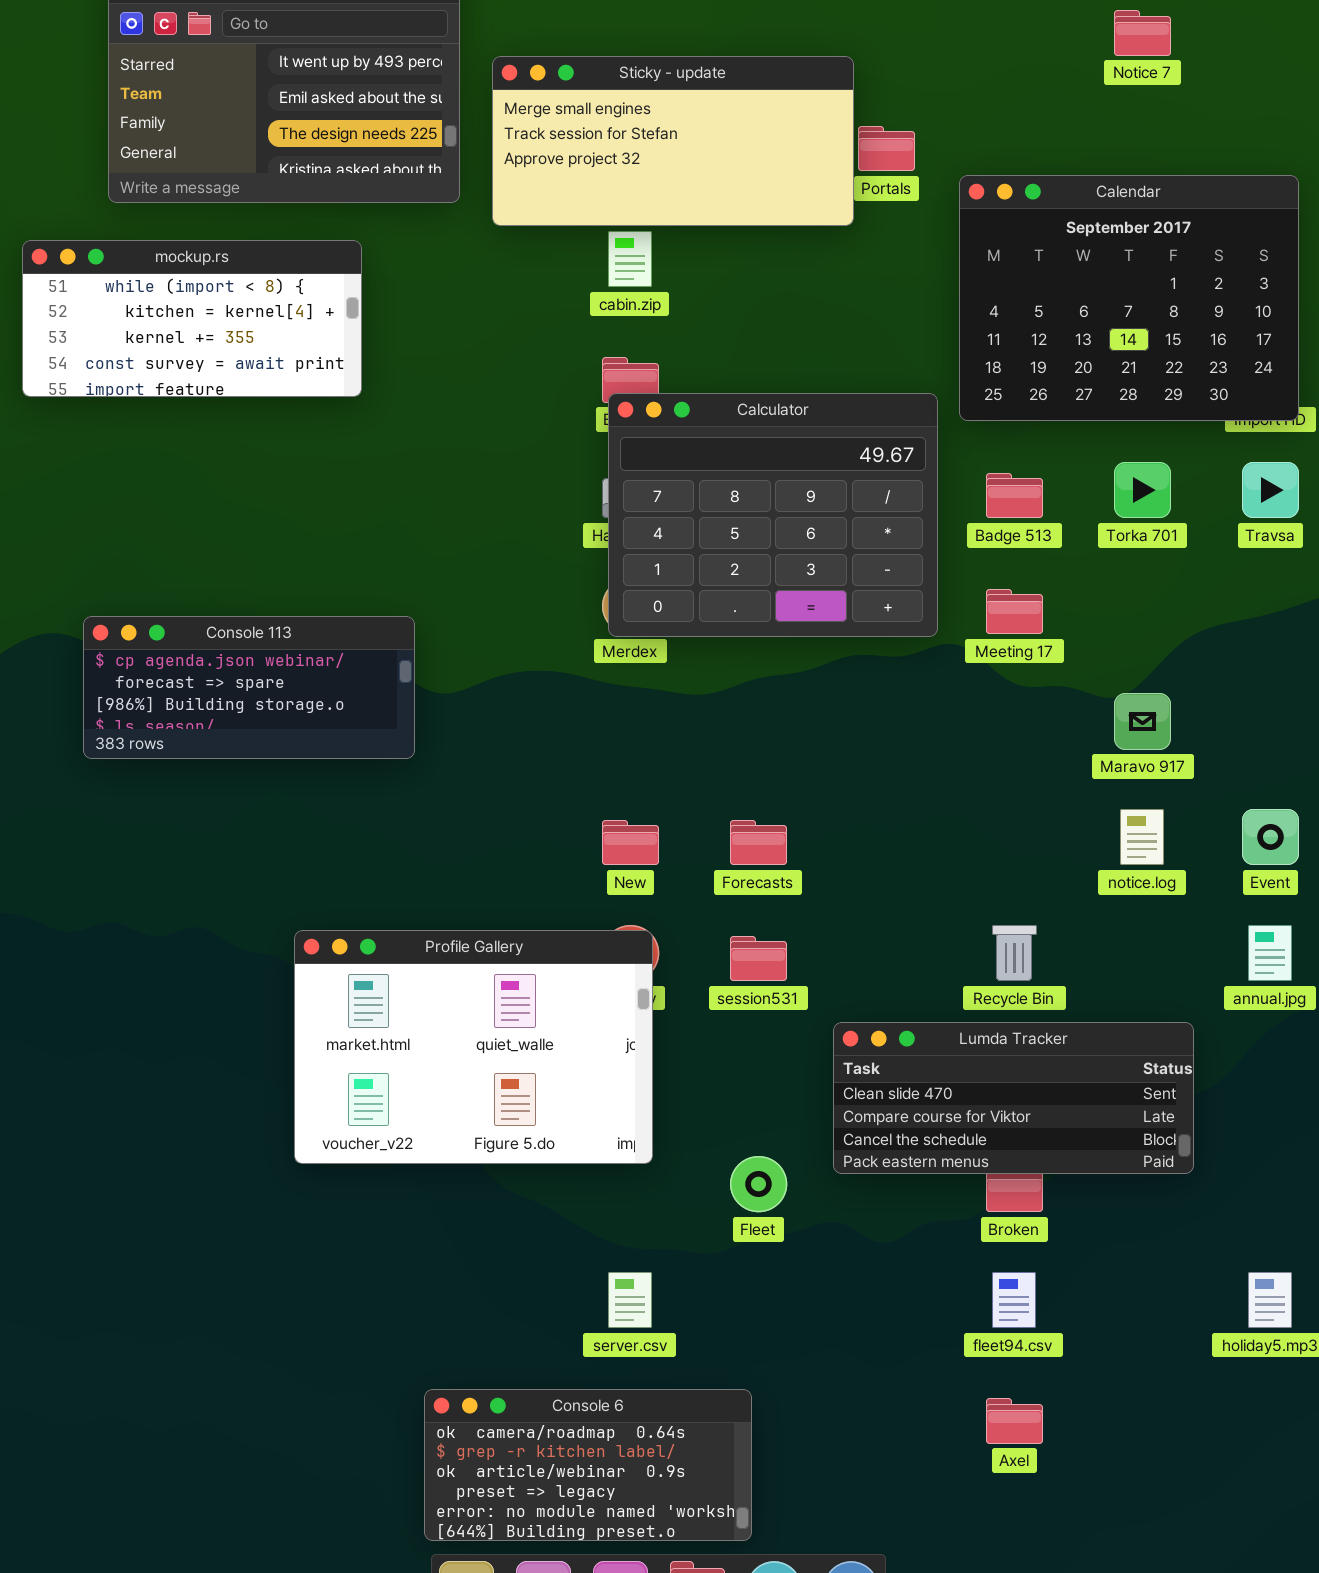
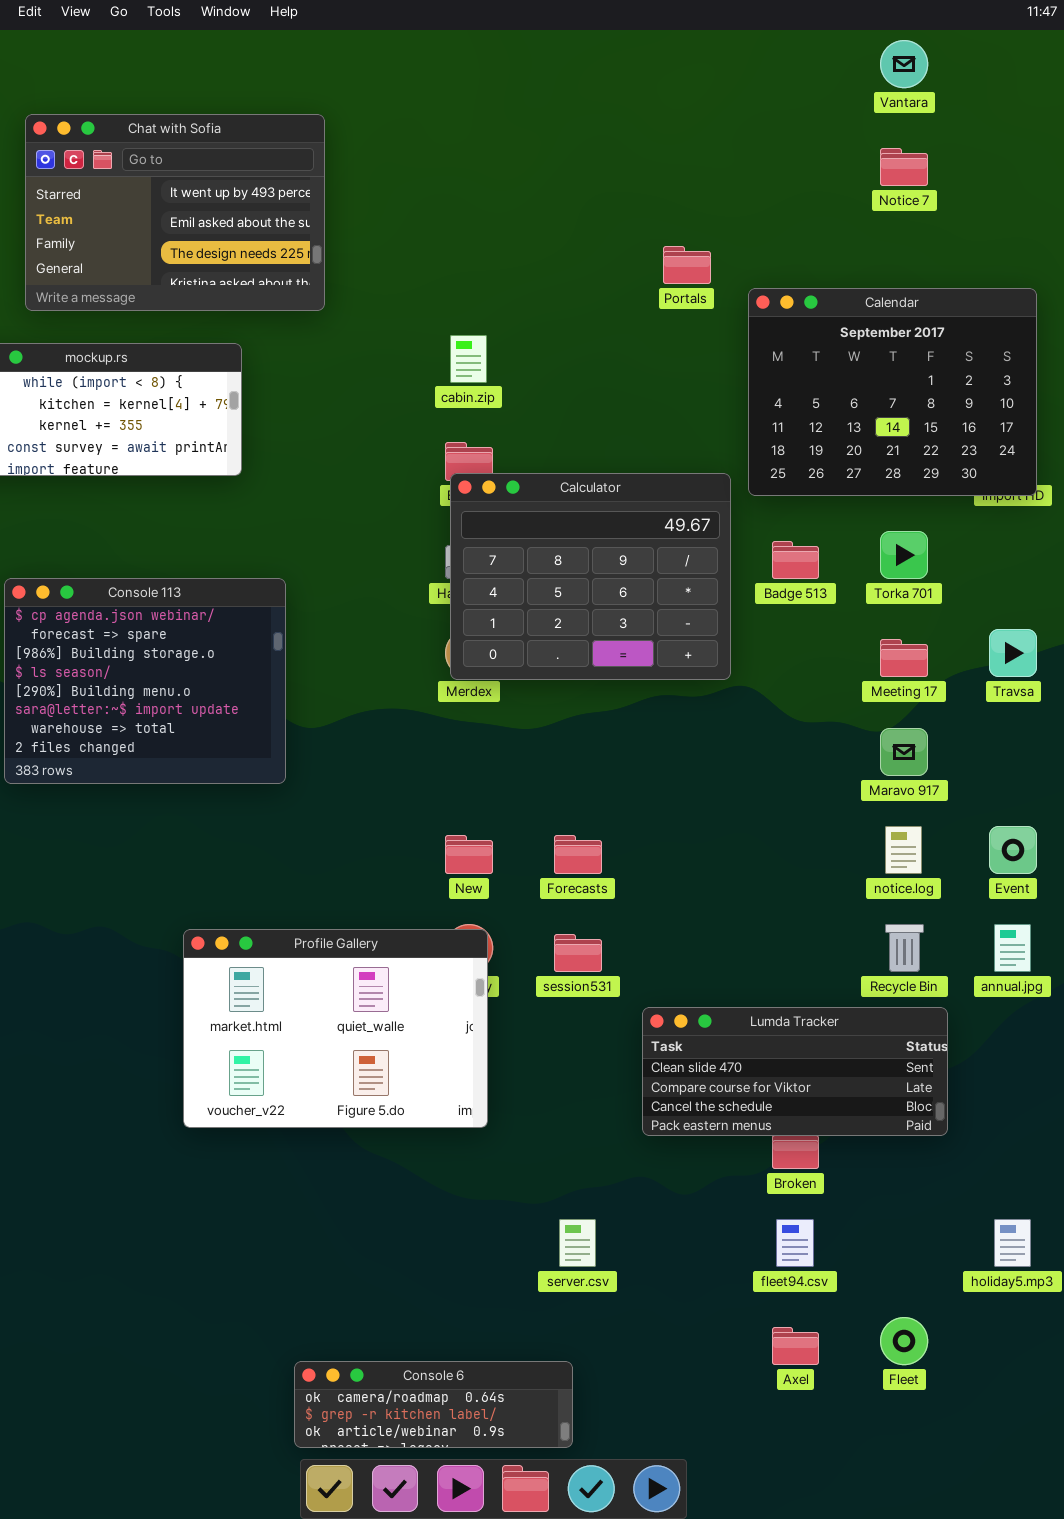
Sticky - update: [492,56,854,226] -> none, closed
Travsa: [1242,462,1299,518] -> [989,629,1037,677], moved
Meeting 17: [986,589,1043,634] -> [880,639,928,677], moved
Console 113: [83,616,415,759] -> [4,578,286,784], resized
Recycle Bin: [992,925,1037,981] -> [885,924,924,972], moved
Fleet: [730,1156,787,1212] -> [880,1317,928,1365], moved
server.csv: [608,1272,652,1328] -> [559,1219,596,1267], moved
Console 6: [424,1389,752,1541] -> [294,1361,573,1448], resized

